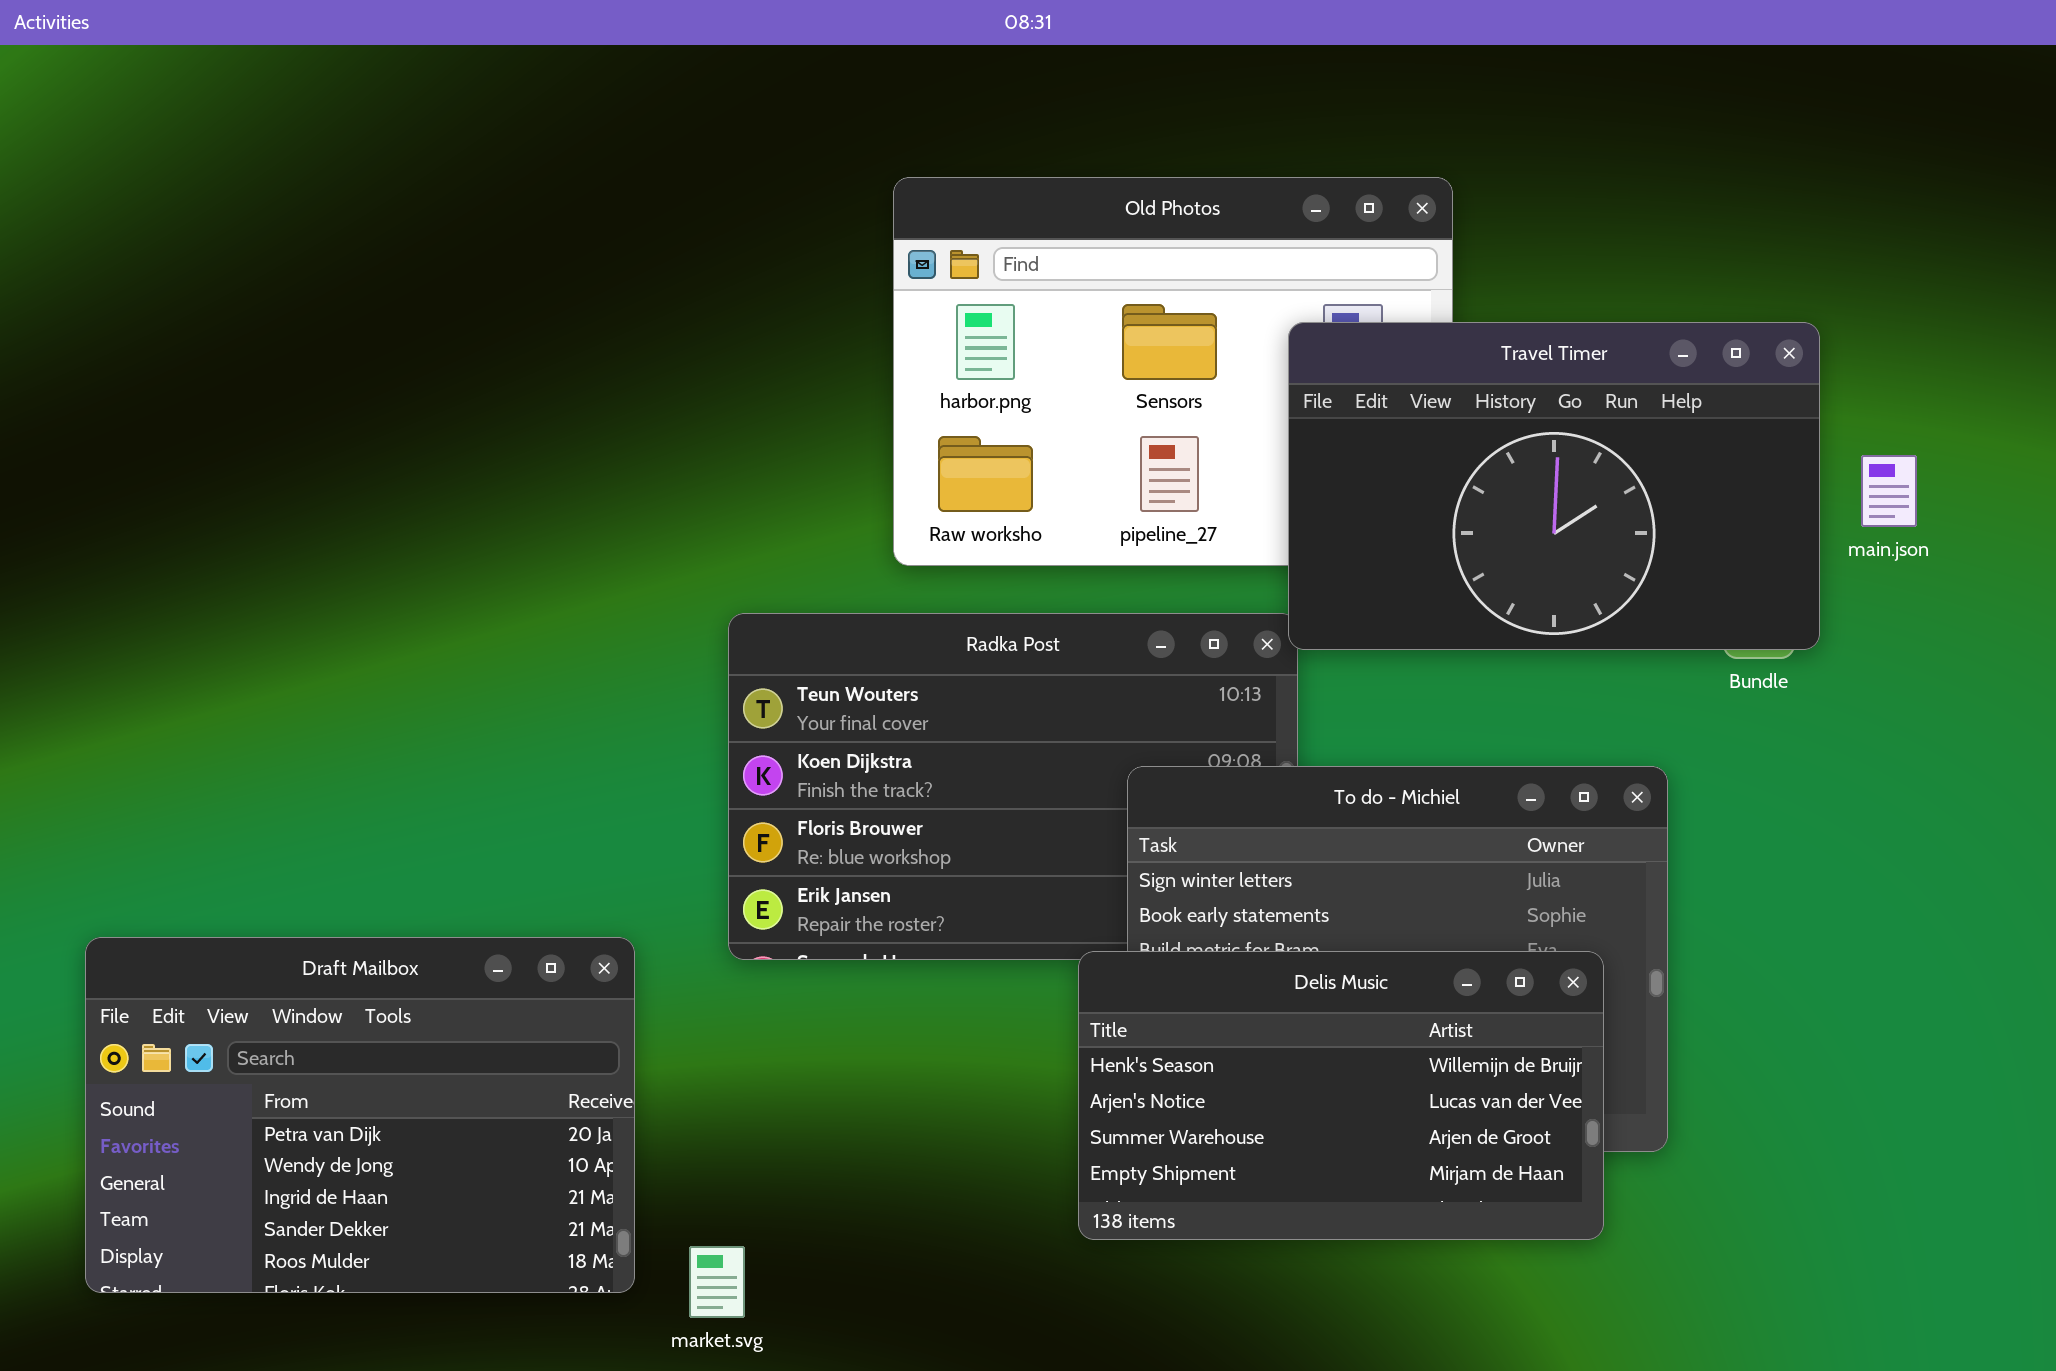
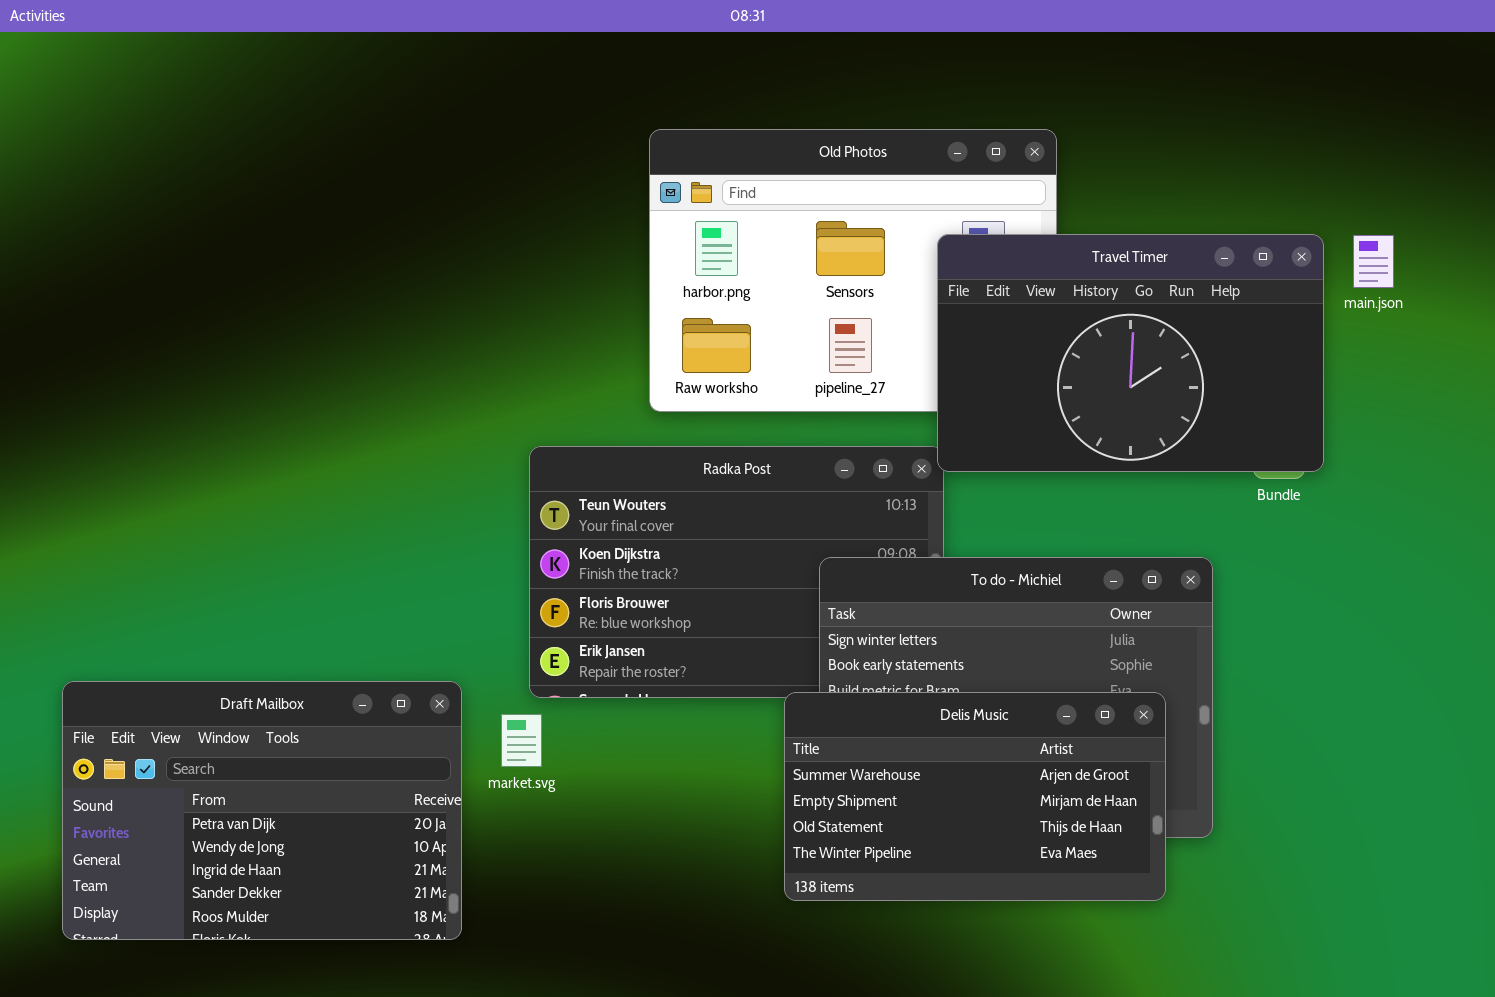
main.json: [1861,455,1917,527] -> [1353,235,1394,288], moved
Delis Music: [1078,951,1604,1240] -> [784,692,1166,901], scrolled down 2 rows
market.svg: [689,1246,745,1318] -> [501,714,542,767], moved

